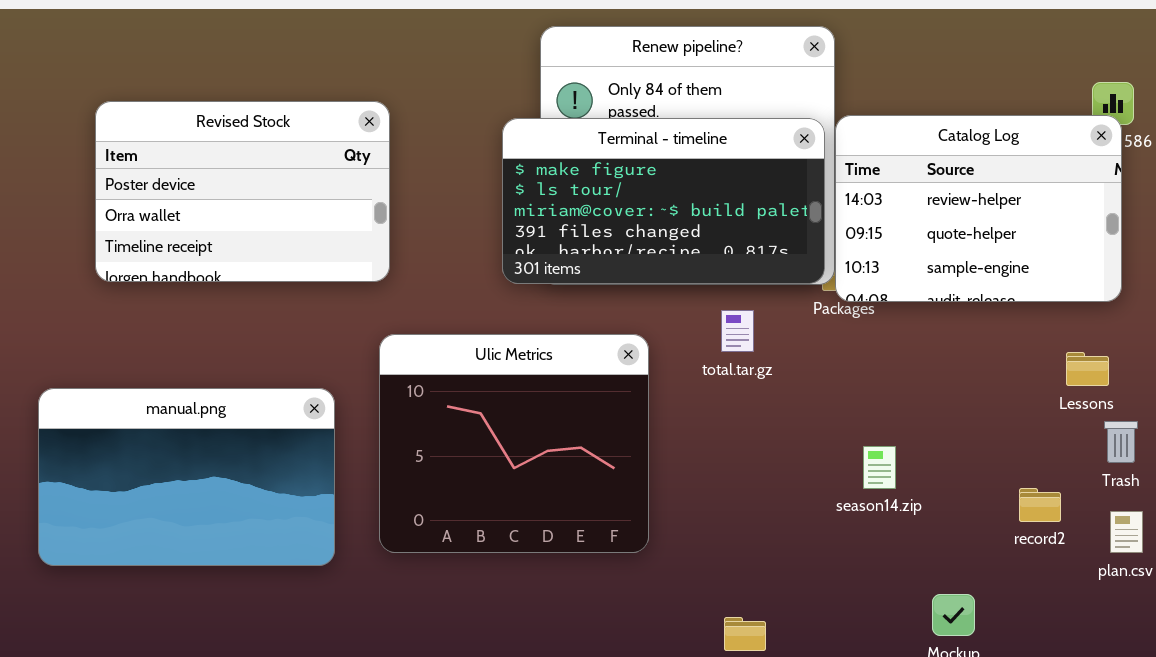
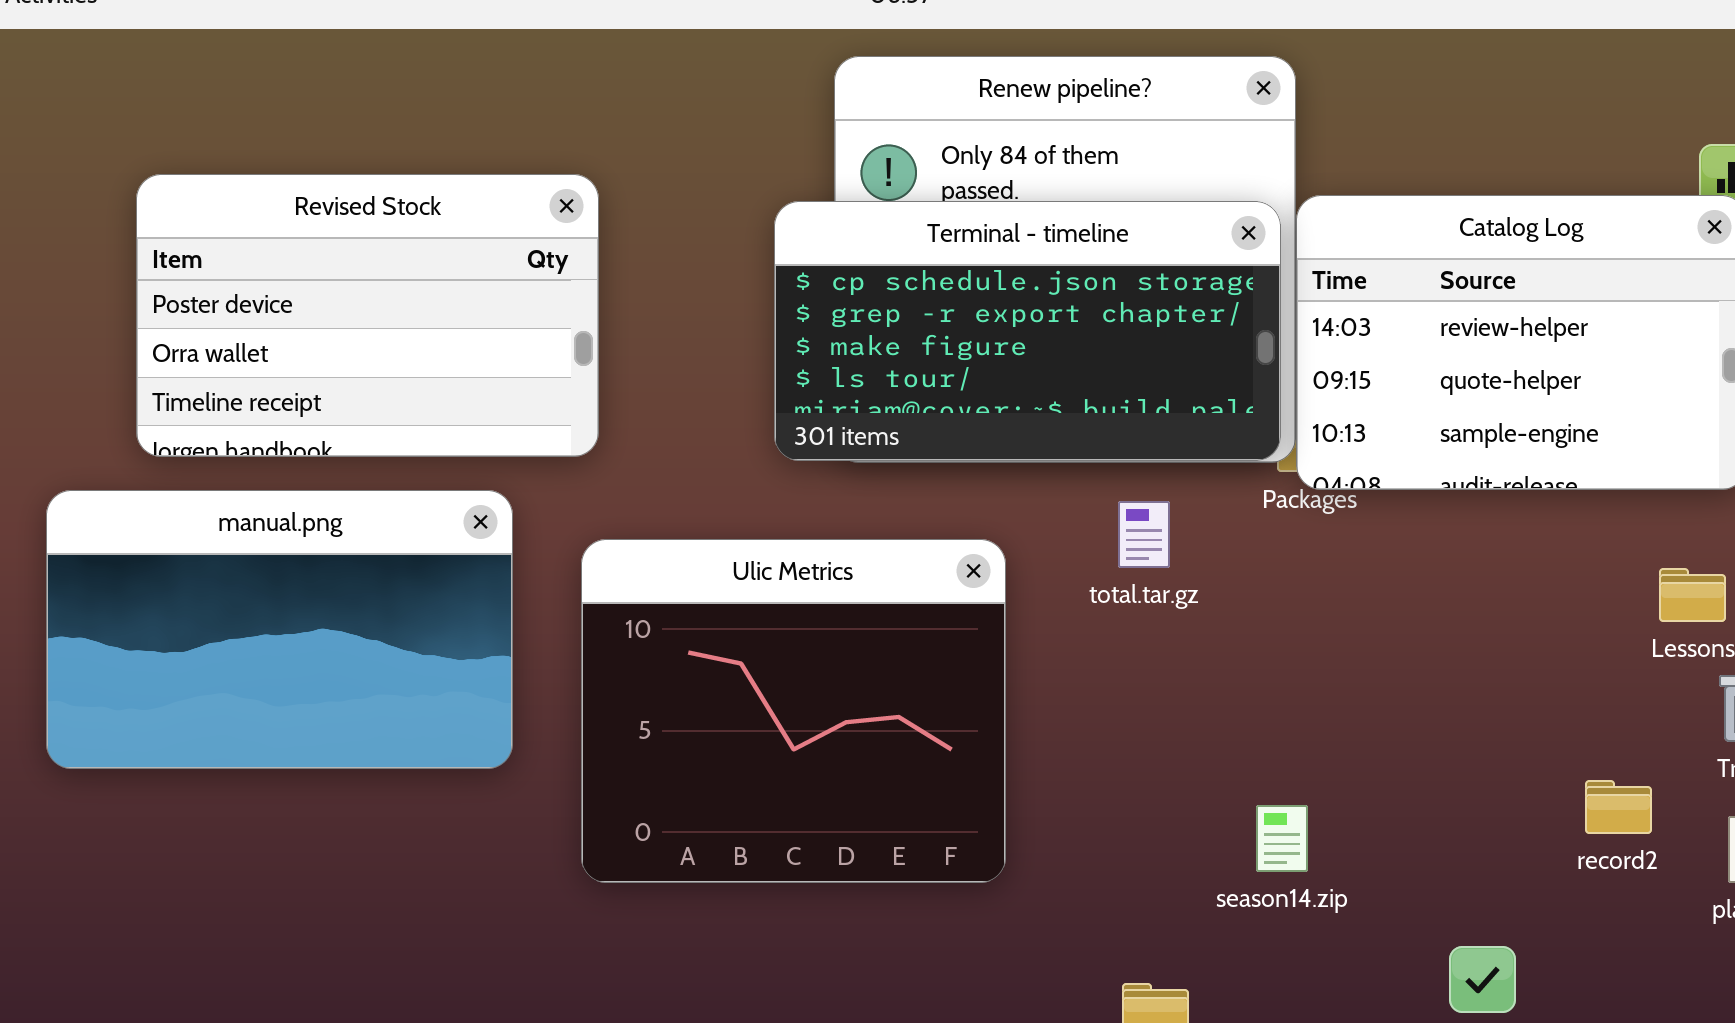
Terminal - timeline: [502,118,825,284] -> [774,201,1281,461], scrolled up 2 rows
manual.png: [38,388,335,566] -> [46,490,513,769], moved
season14.zip: [863,446,896,489] -> [1256,805,1308,872], moved

